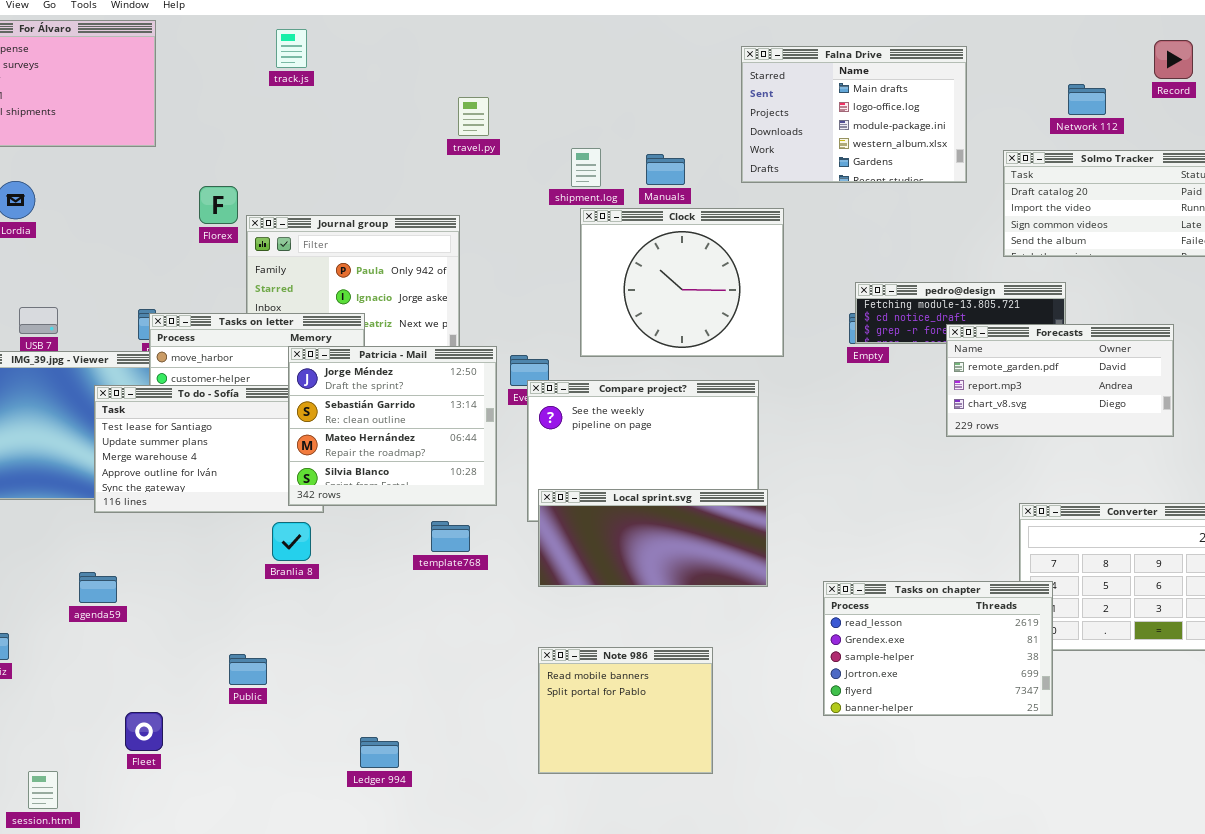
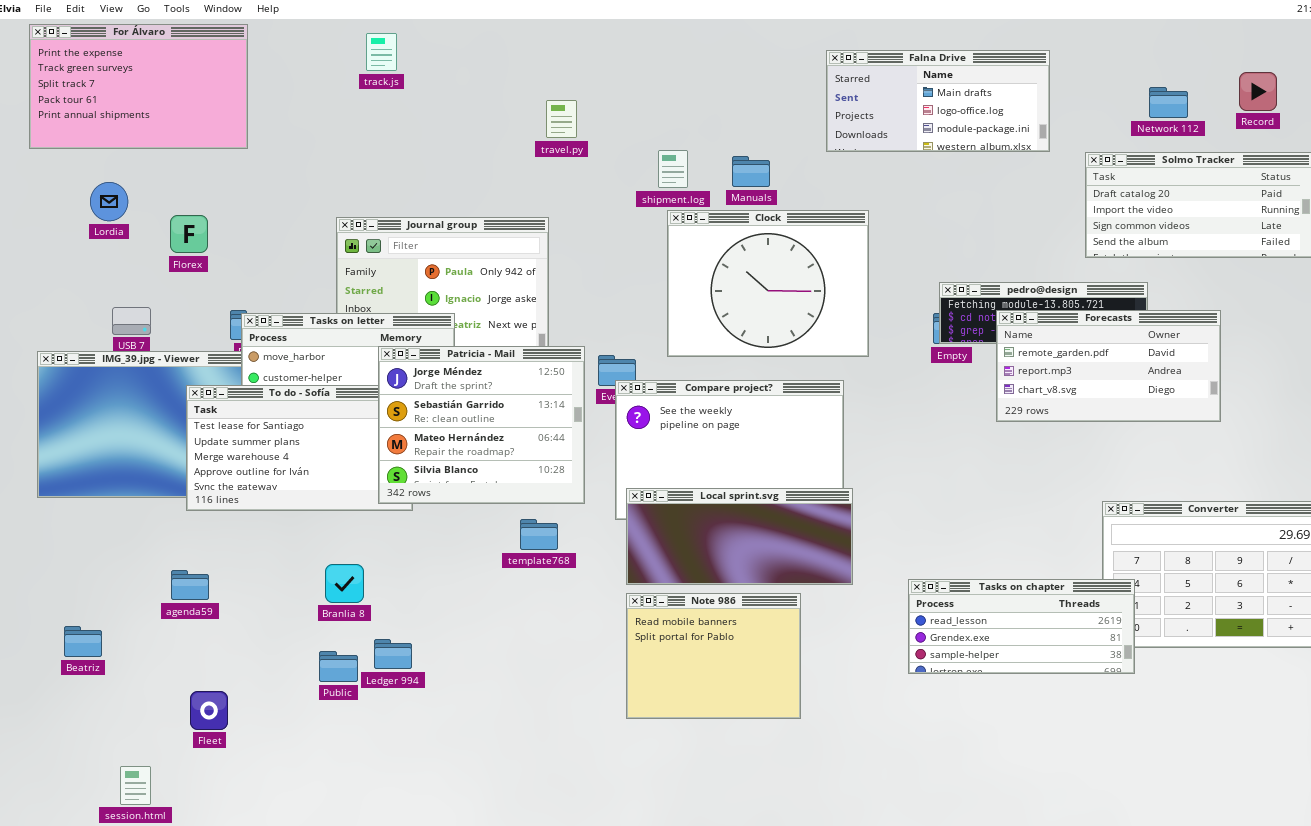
Record: [1154,40,1193,79] -> [1239,72,1277,111], moved
Falna Drive: [741,46,967,183] -> [826,50,1050,152], resized
Florex: [199,186,238,224] -> [170,215,208,253], moved
Forecasts: [946,324,1174,437] -> [996,310,1221,422], moved
Branlia 8: [272,522,311,561] -> [325,564,364,603], moved
Tasks on chapter: [823,581,1053,716] -> [908,579,1135,674], resized
Note 986: [538,647,713,774] -> [626,593,801,719], moved
Fleet: [125,712,163,751] -> [190,691,228,730], moved
Ledger 994: [360,737,399,768] -> [374,639,412,669], moved

